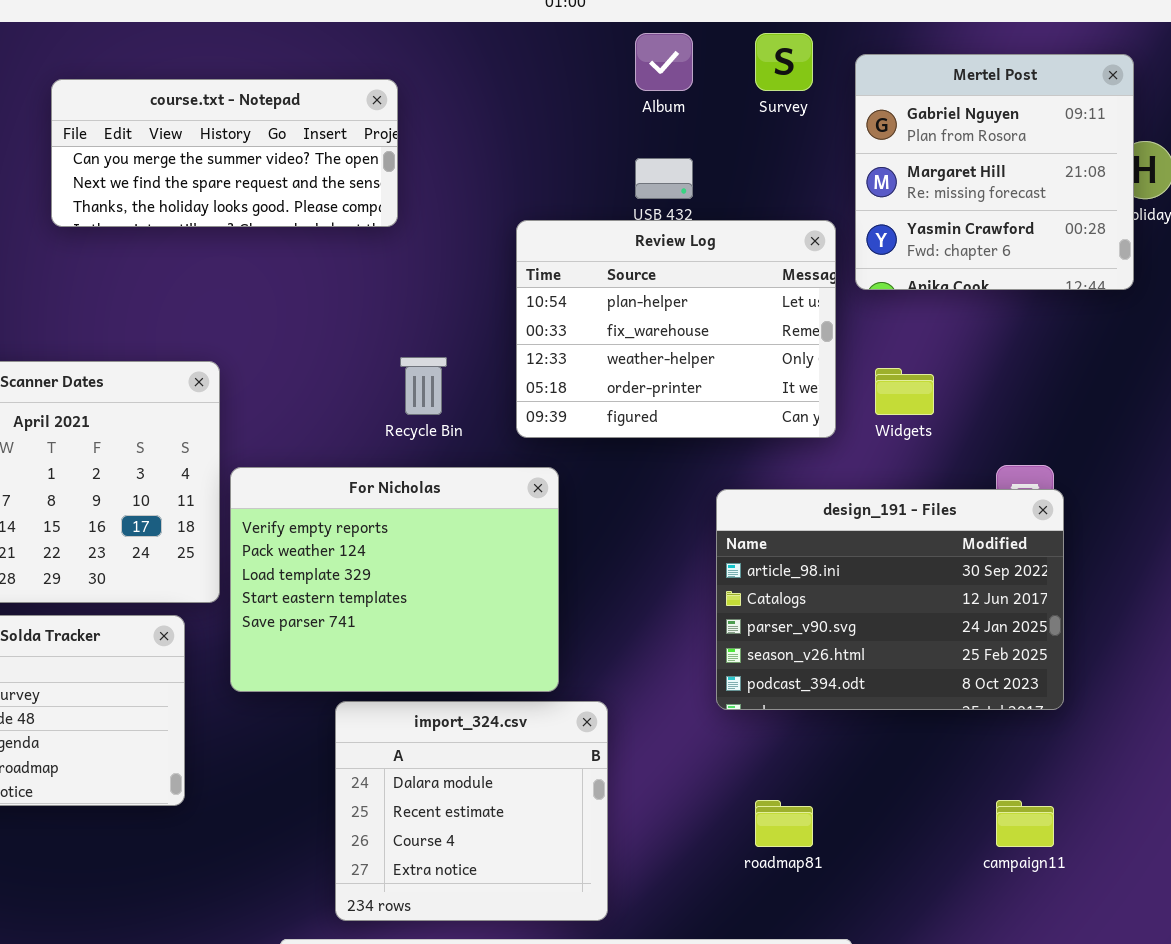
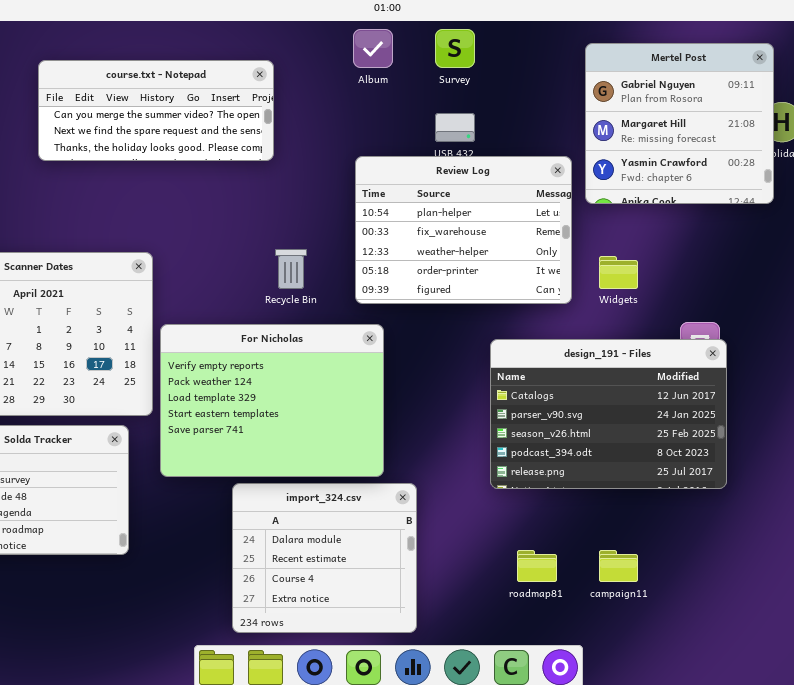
Album: [635,33,693,91] -> [353,29,393,68], moved
Survey: [755,33,813,91] -> [435,29,475,68], moved
design_191 - Files: [716,489,1064,710] -> [490,339,727,489], scrolled down 1 row
campaign11: [996,800,1054,847] -> [599,550,638,582], moved

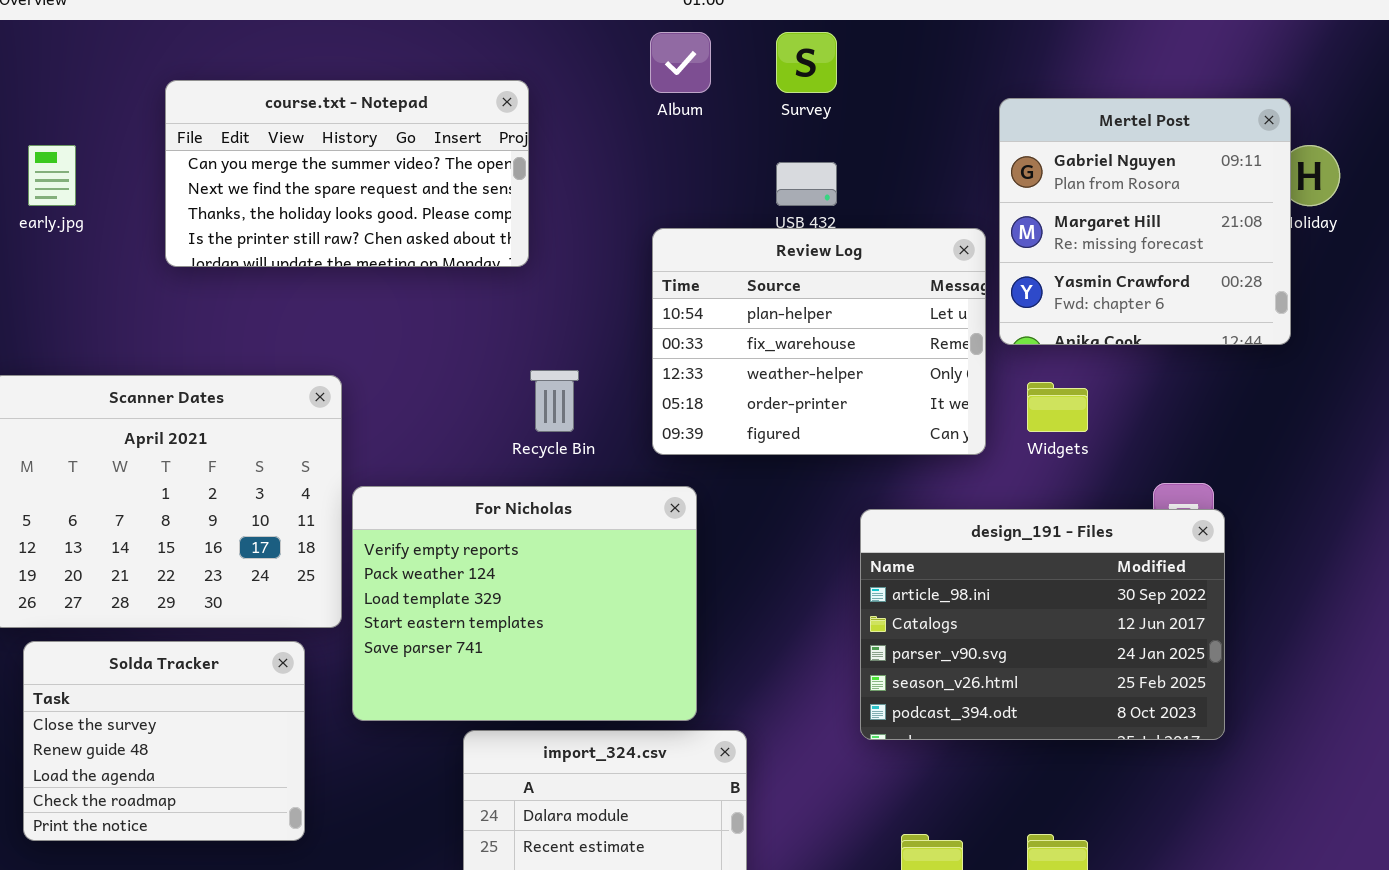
Mertel Post: [585,43,774,204] -> [999,98,1291,345], moved
course.txt - Notepad: [38,60,274,161] -> [165,80,529,267], resized
design_191 - Files: [490,339,727,489] -> [860,509,1225,740], scrolled up 1 row

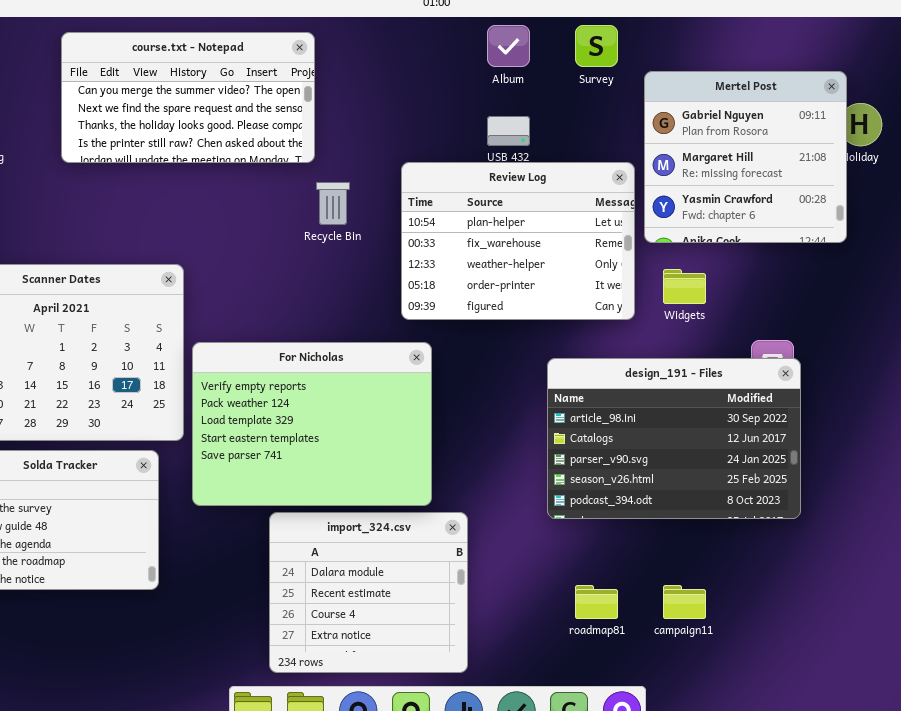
Album: [650,32,711,93] -> [487,25,530,67], moved
Survey: [776,32,837,93] -> [575,25,618,67], moved
course.txt - Notepad: [165,80,529,267] -> [61,32,315,163], moved
Recycle Bin: [530,370,579,432] -> [316,182,350,225], moved

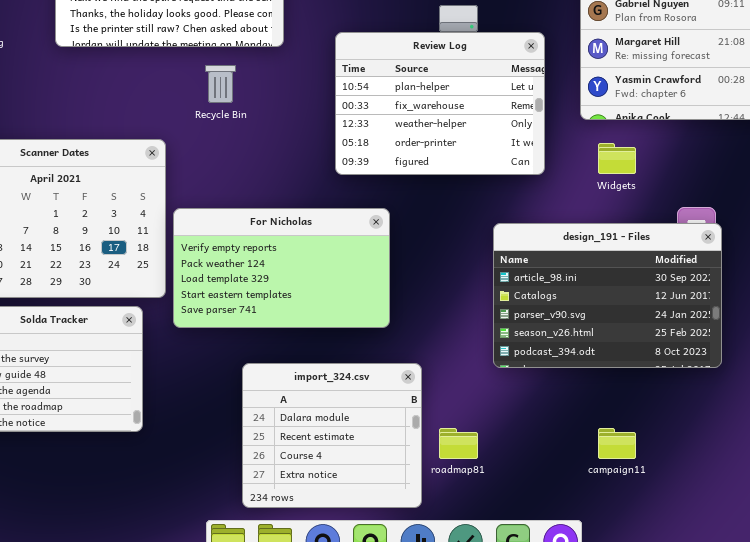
Review Log: [401,162,635,320] -> [335,32,545,175], moved
Recycle Bin: [316,182,350,225] -> [205,65,236,103], moved
For Nicholas: [192,342,432,506] -> [173,208,390,328], resized
roadmap81: [575,585,618,619] -> [439,428,478,459], moved

